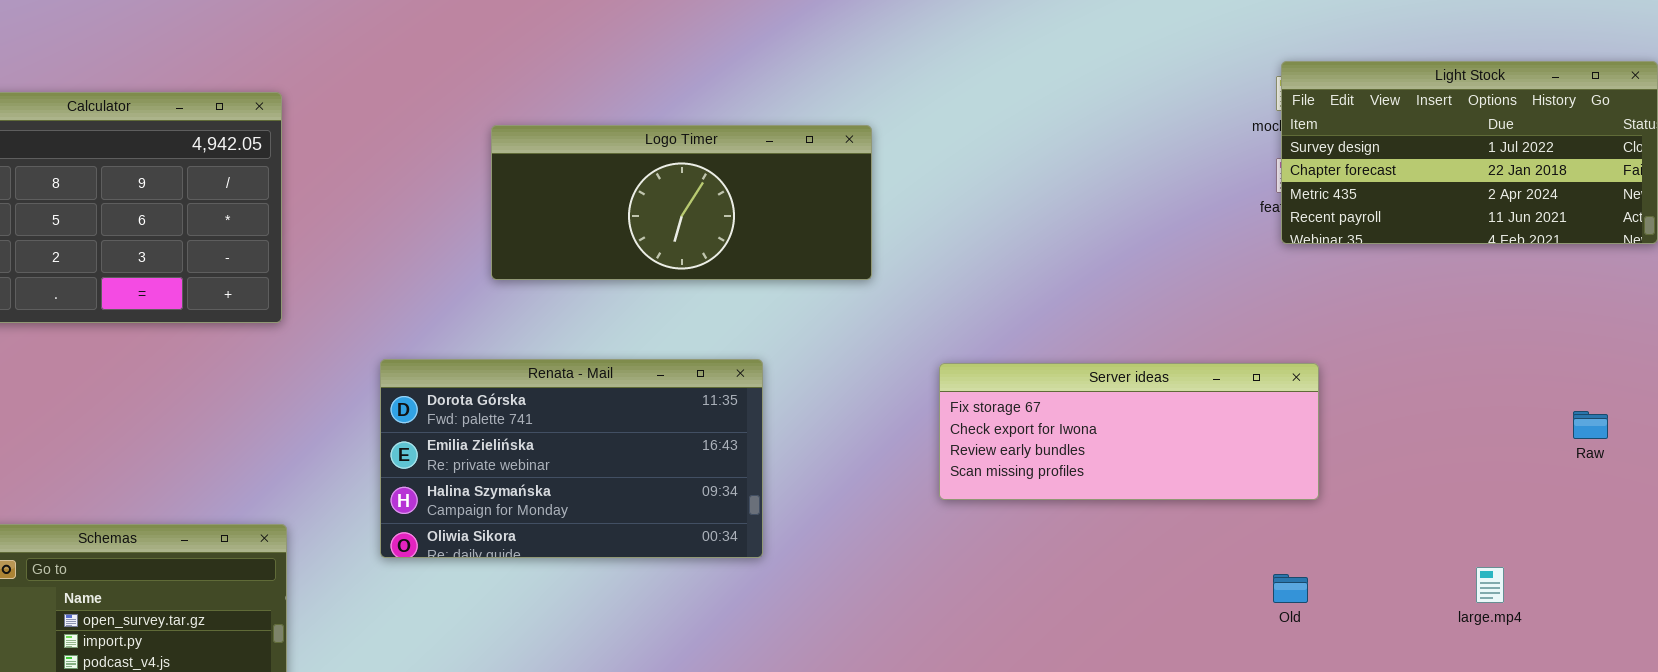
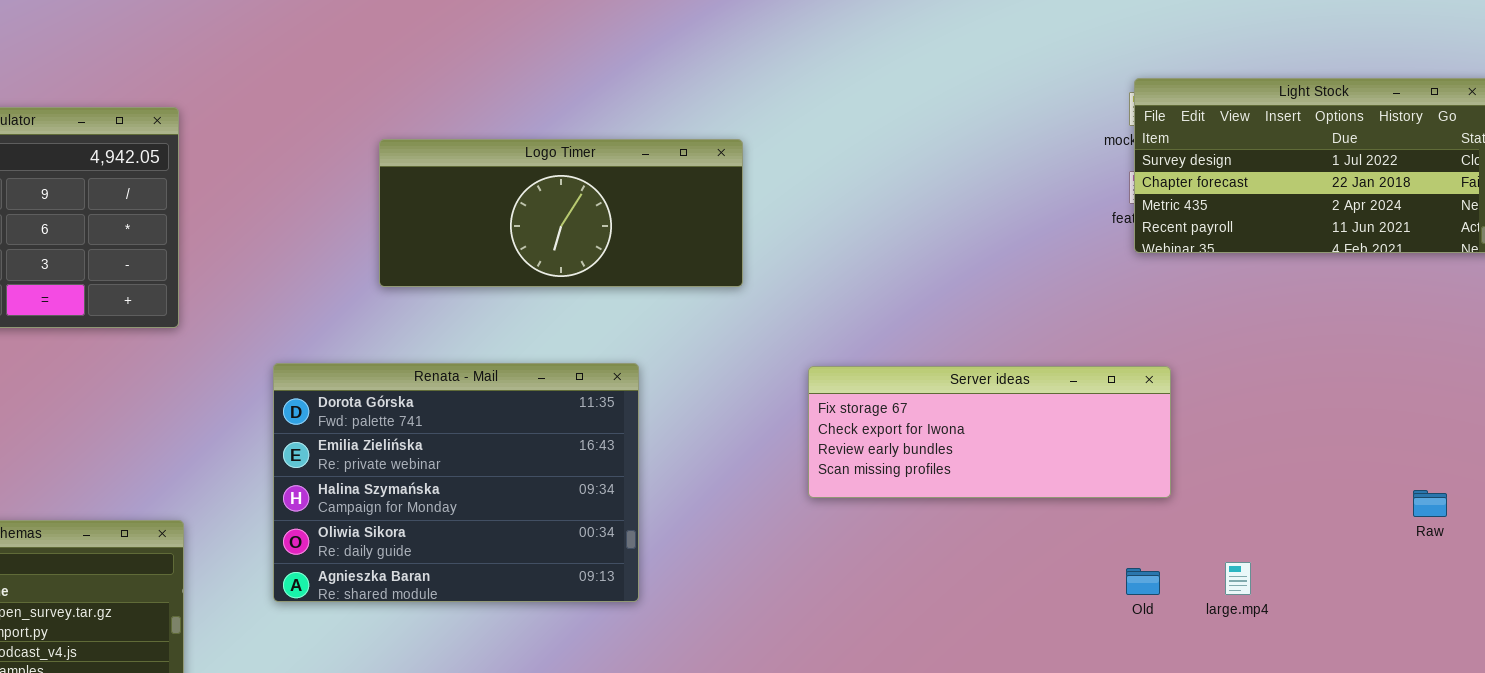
Renata - Mail: [380,359,763,558] -> [273,363,639,602], resized
Raw: [1573,411,1608,439] -> [1413,490,1447,517], moved
large.mp4: [1476,567,1504,603] -> [1225,562,1251,595], moved

